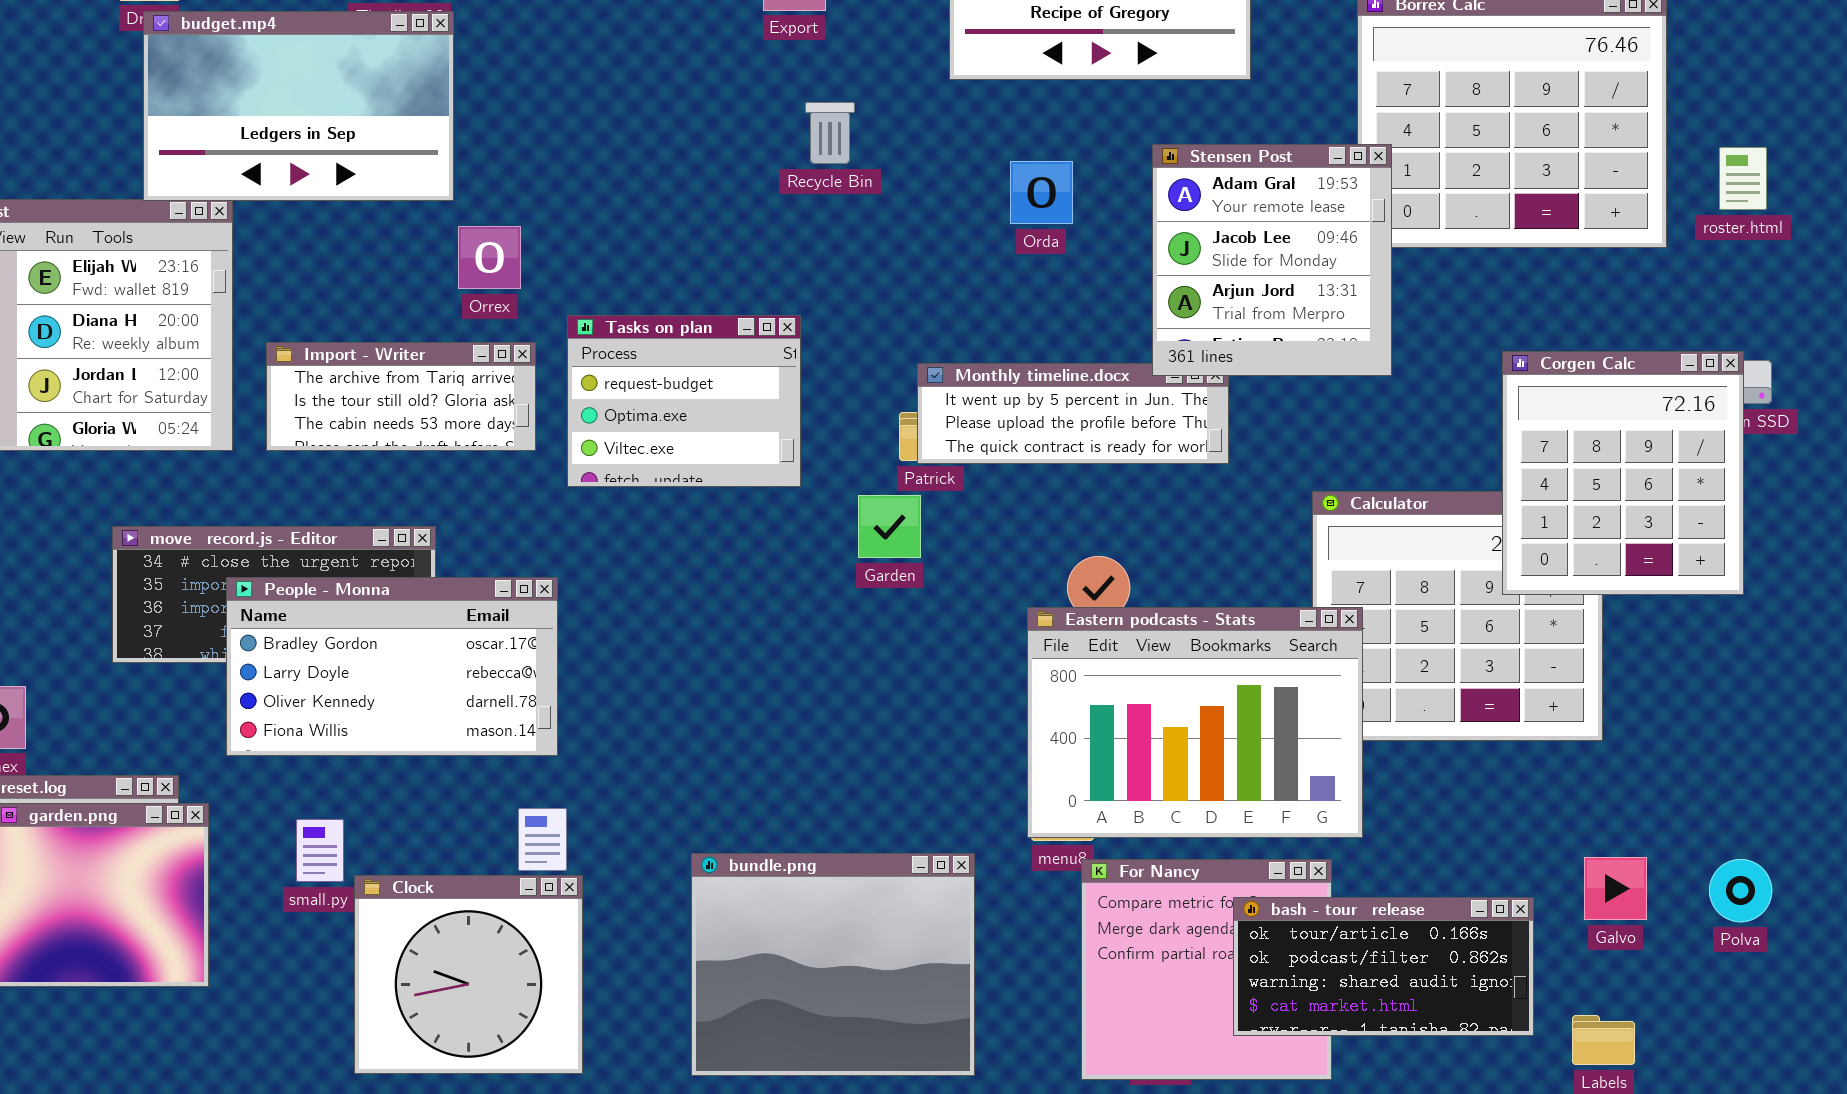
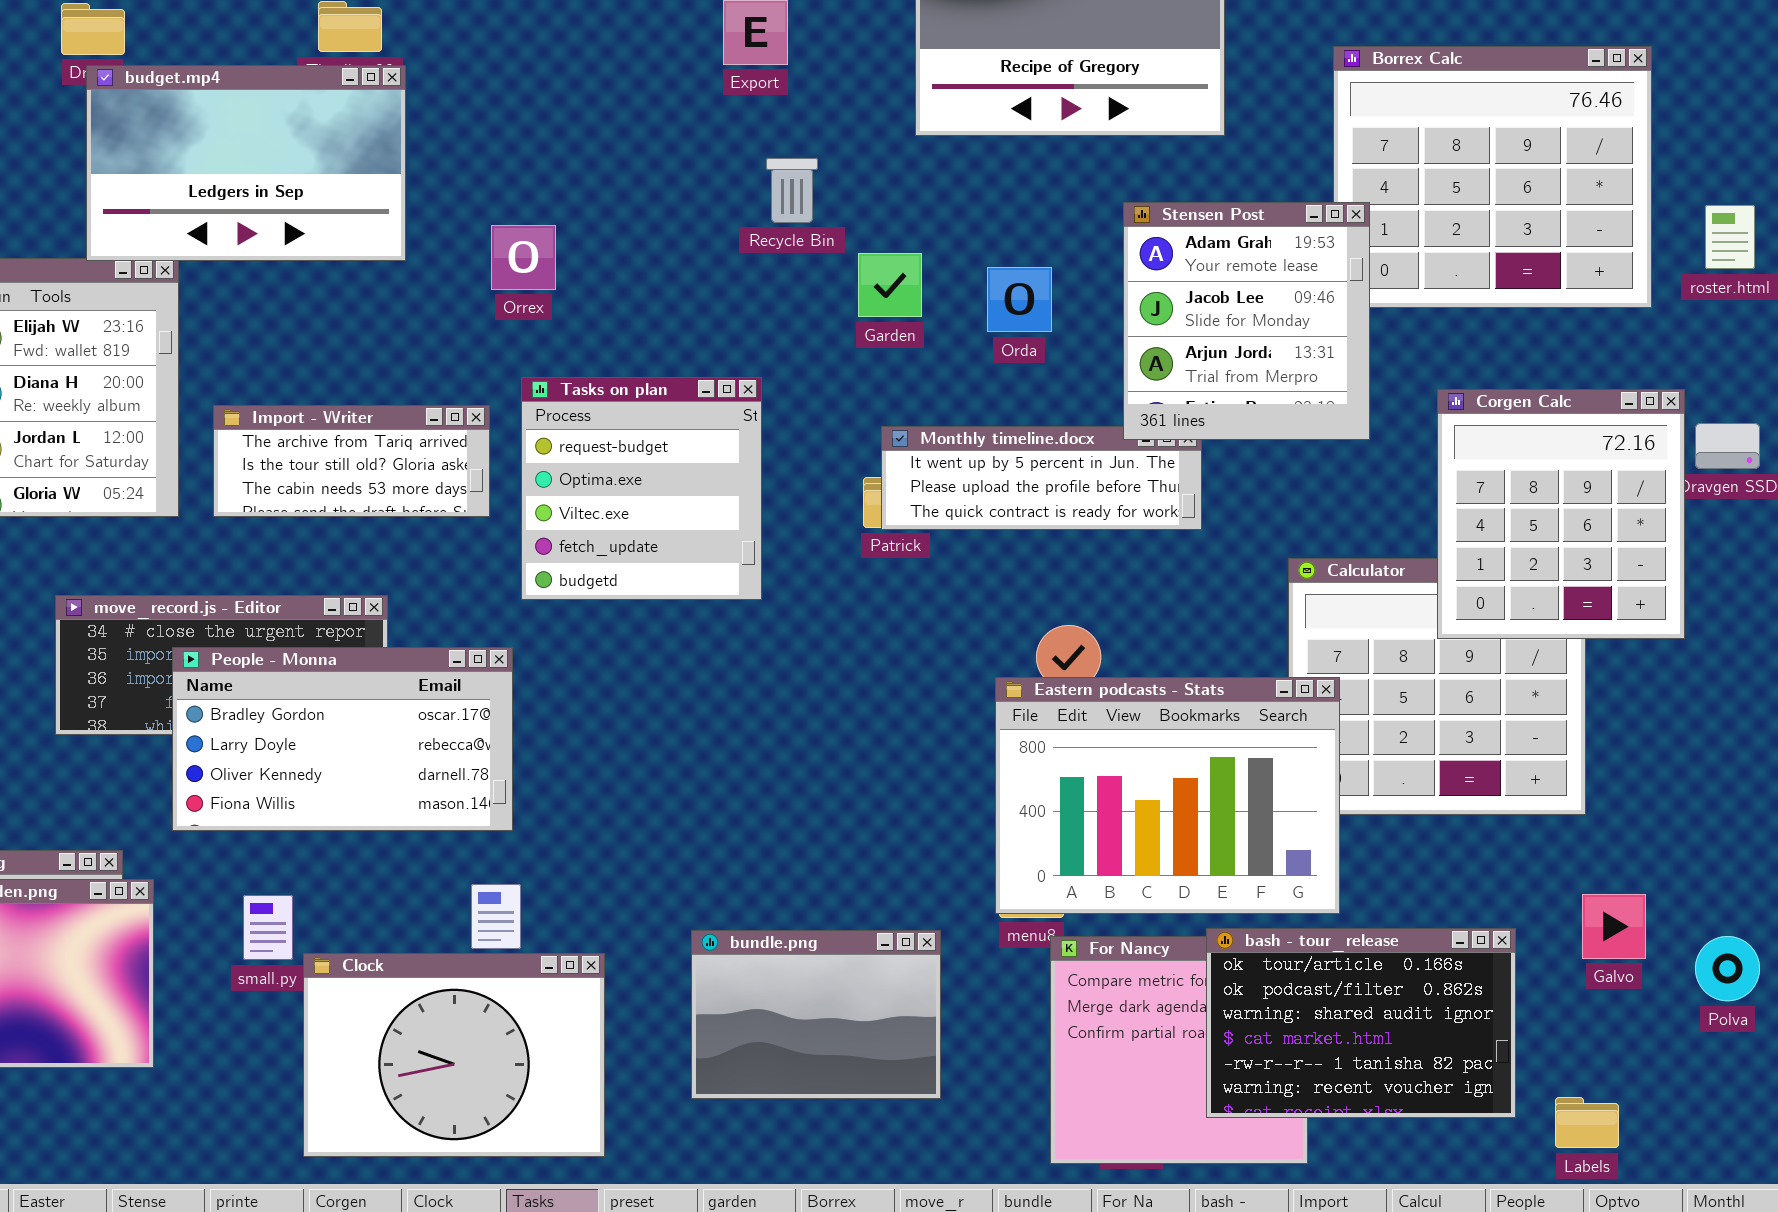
Orda: [1010,161,1073,224] -> [987,267,1052,332], moved
Orrex: [458,226,521,289] -> [491,225,556,290], moved
Tasks on plan: [567,315,801,487] -> [521,377,762,600], resized
Corgen Calc: [1502,351,1744,595] -> [1437,389,1685,639], moved
Garden: [858,495,921,558] -> [858,253,922,317], moved
bundle.png: [691,853,975,1076] -> [691,930,941,1099], resized
Galvo: [1584,857,1647,920] -> [1582,894,1646,959], moved
Clock: [354,875,583,1074] -> [303,953,605,1157], resized
bash - tour_release: [1233,897,1534,1036] -> [1206,928,1516,1118], resized

